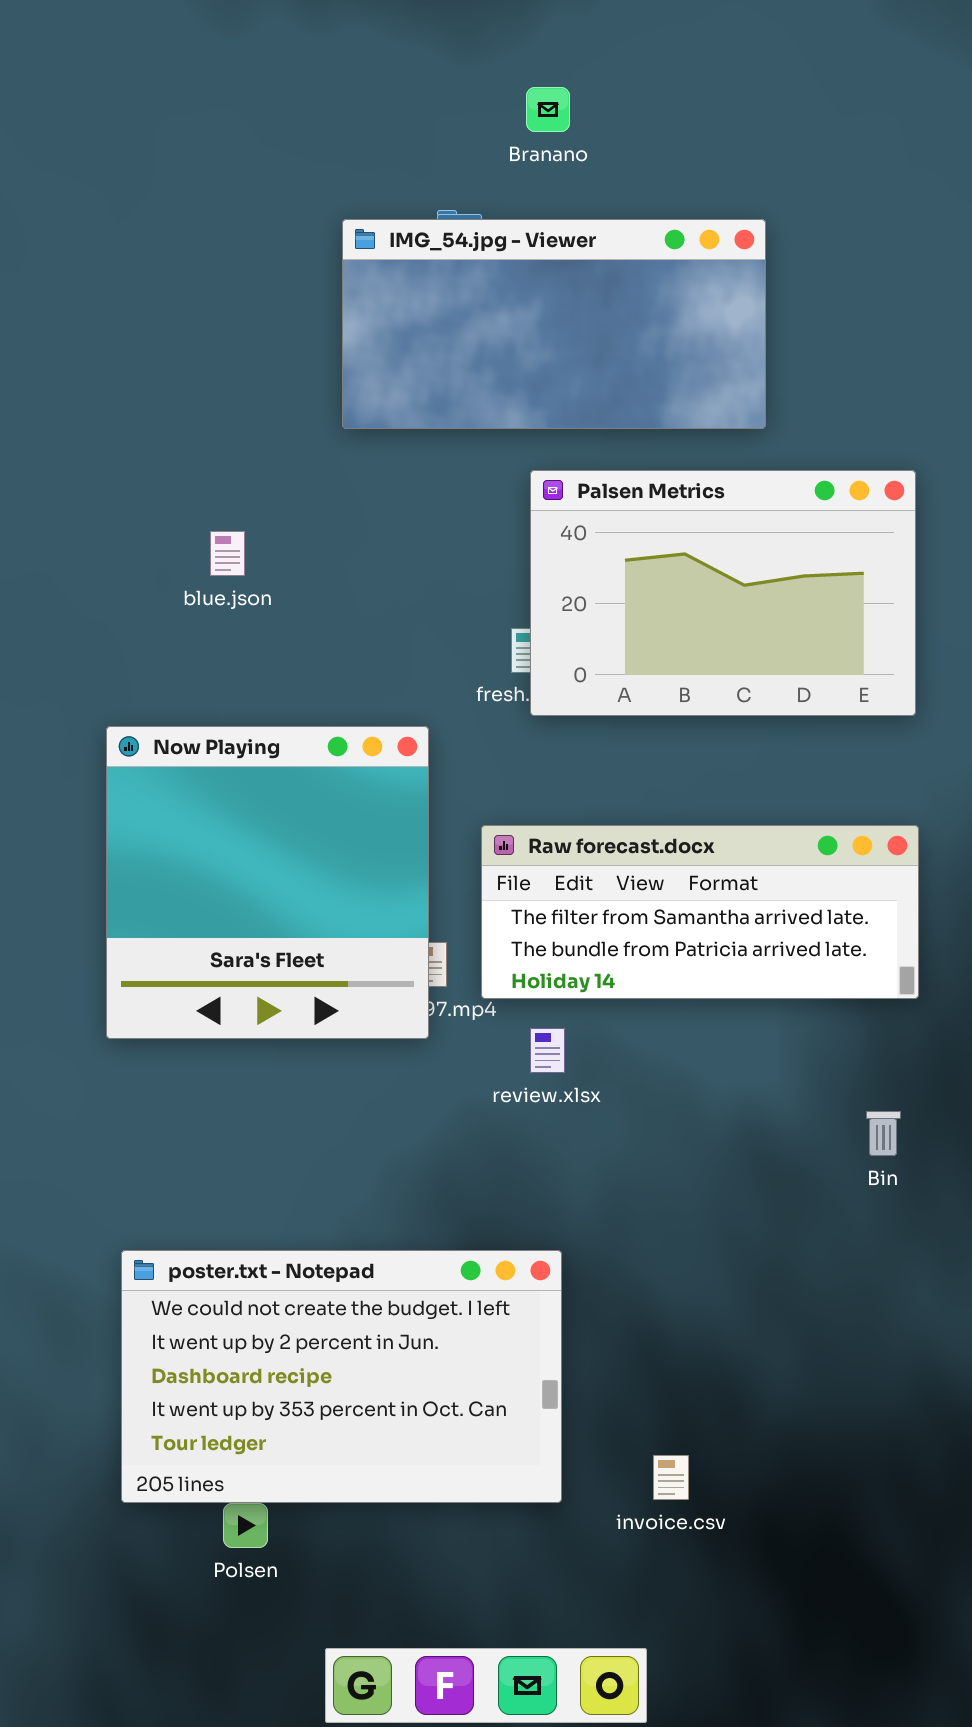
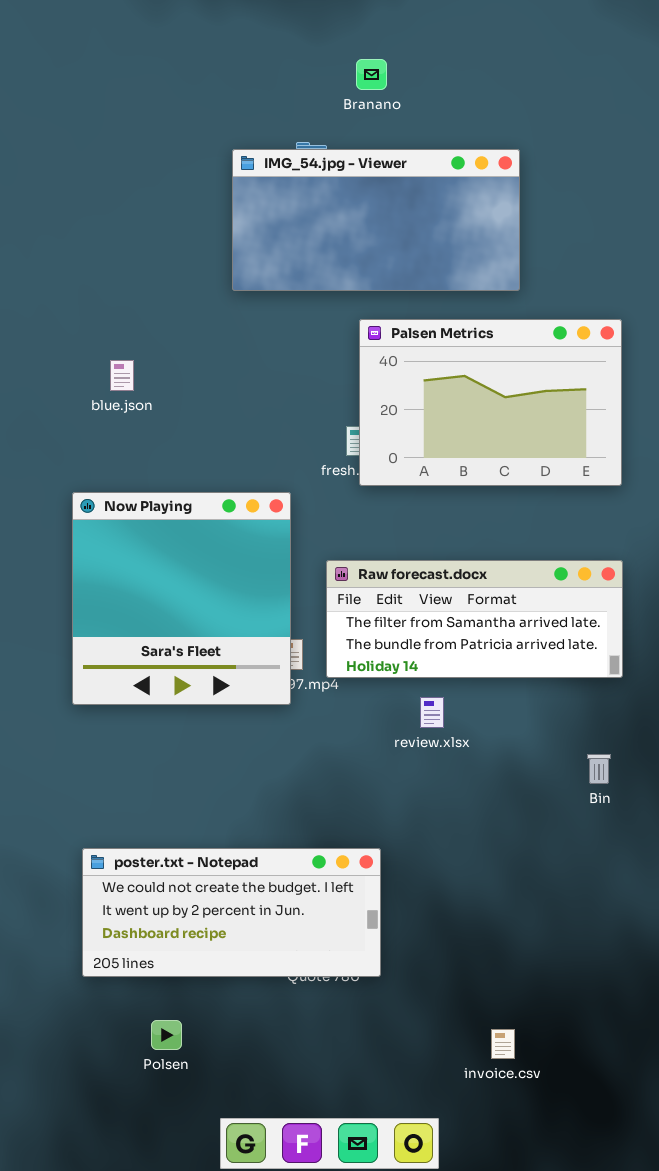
blue.json: [210,531,245,576] -> [110,360,134,391], moved
review.xlsx: [530,1028,565,1073] -> [420,697,444,728], moved
poster.txt - Notepad: [121,1250,562,1503] -> [82,848,381,977], resized
invoice.csv: [653,1455,689,1500] -> [491,1029,515,1059], moved

